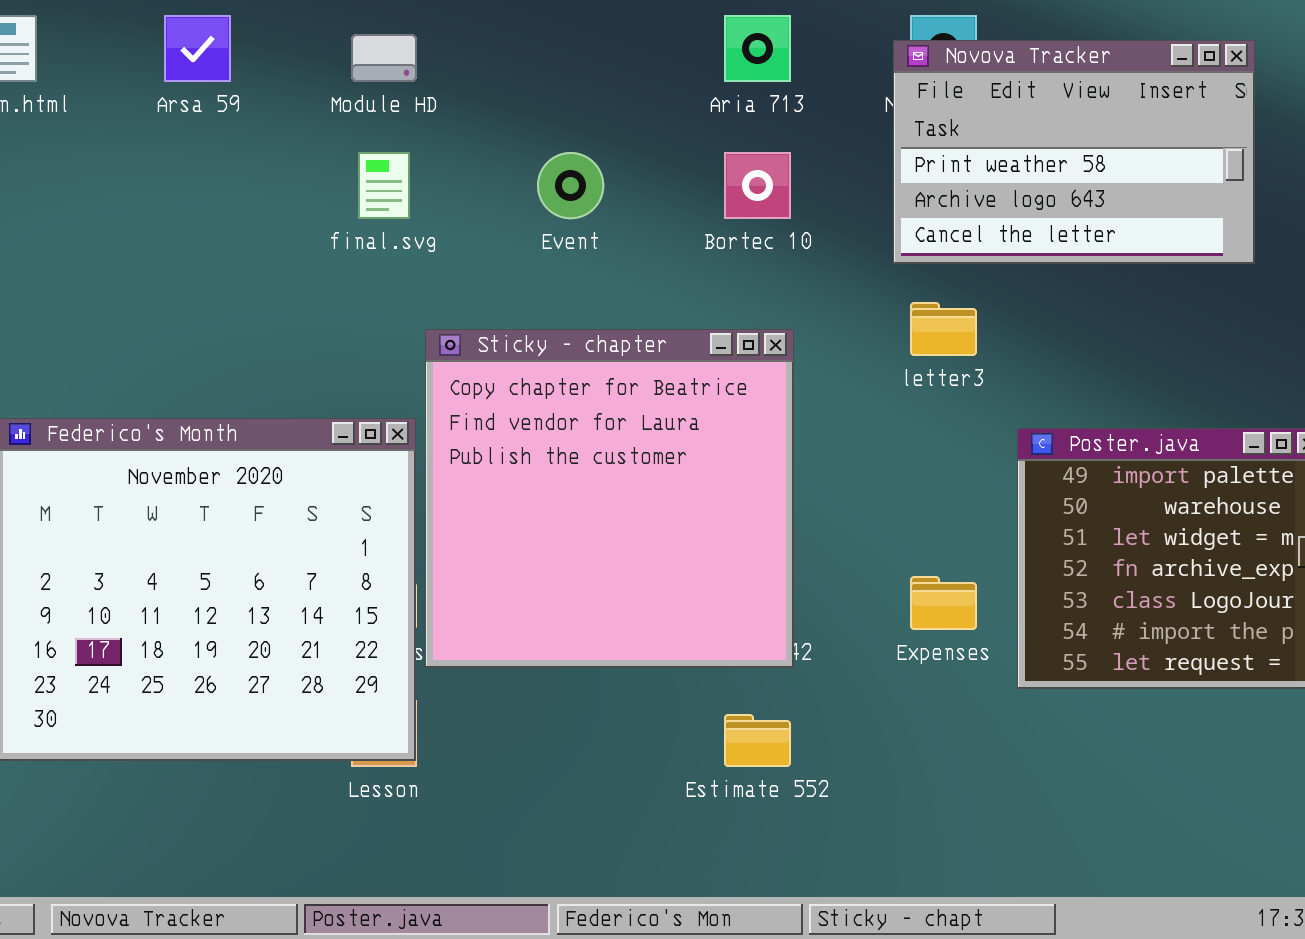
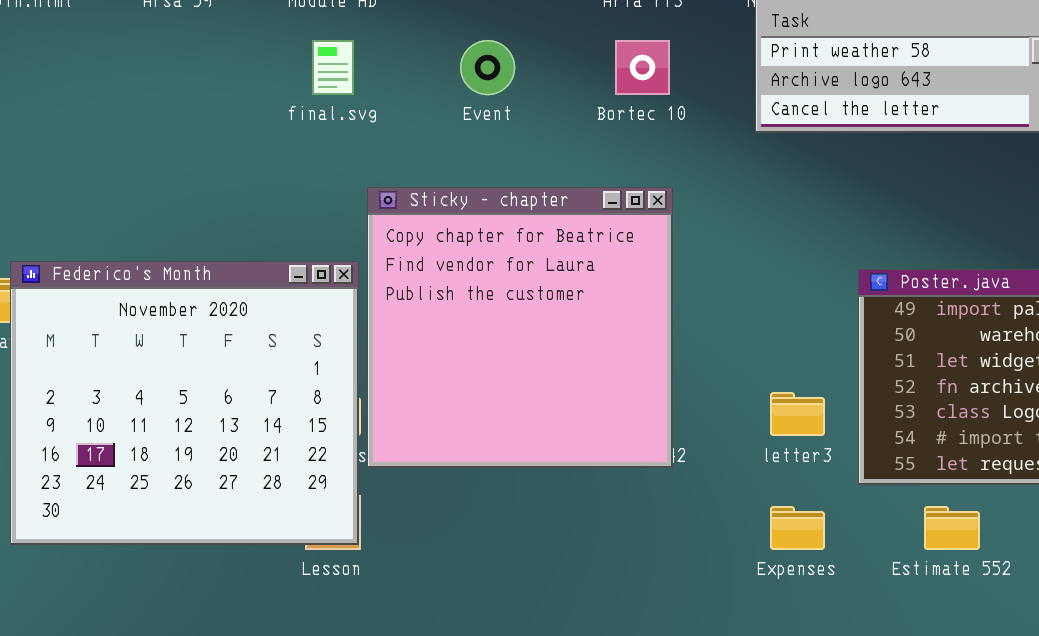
letter3: [910,302,977,356] -> [770,392,825,436], moved
Expenses: [910,576,977,630] -> [770,506,825,550], moved
Estimate 552: [724,714,791,767] -> [924,506,980,550], moved

